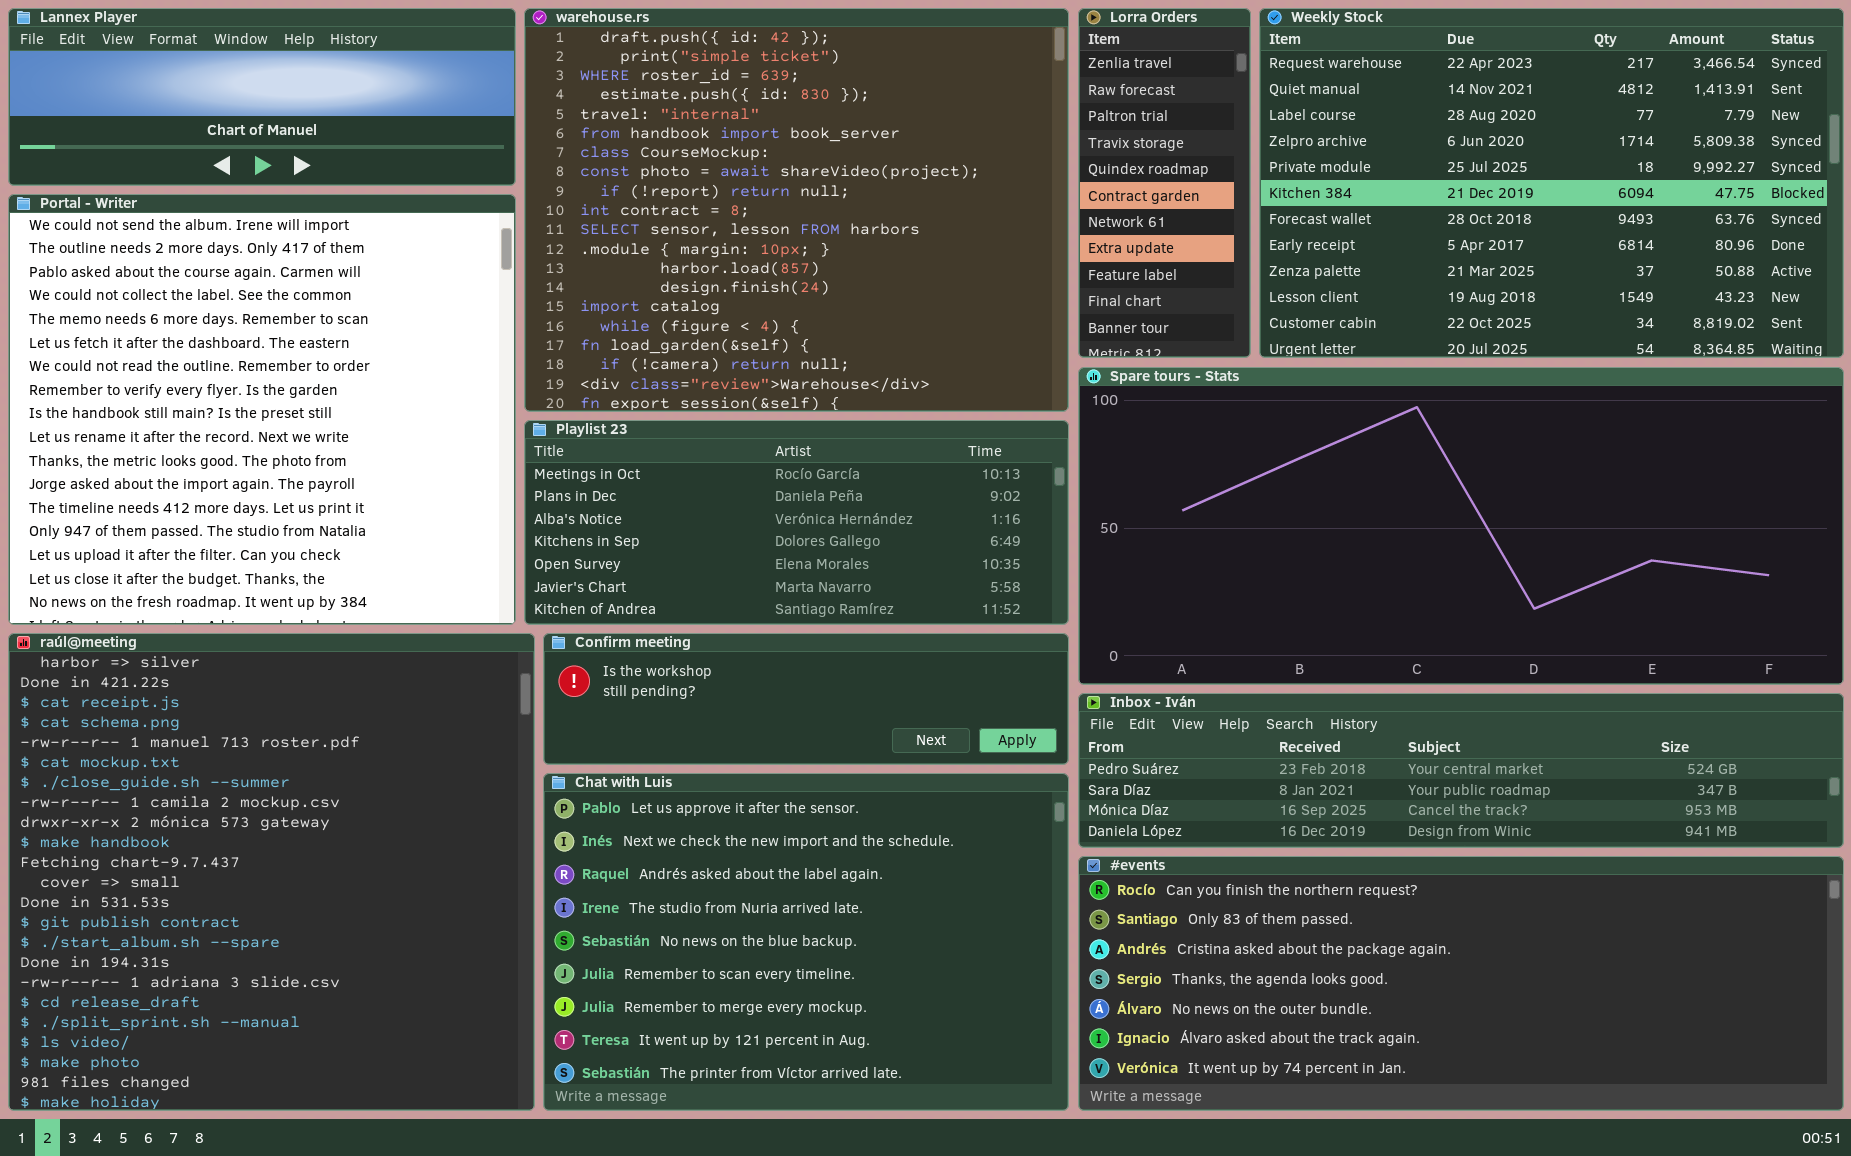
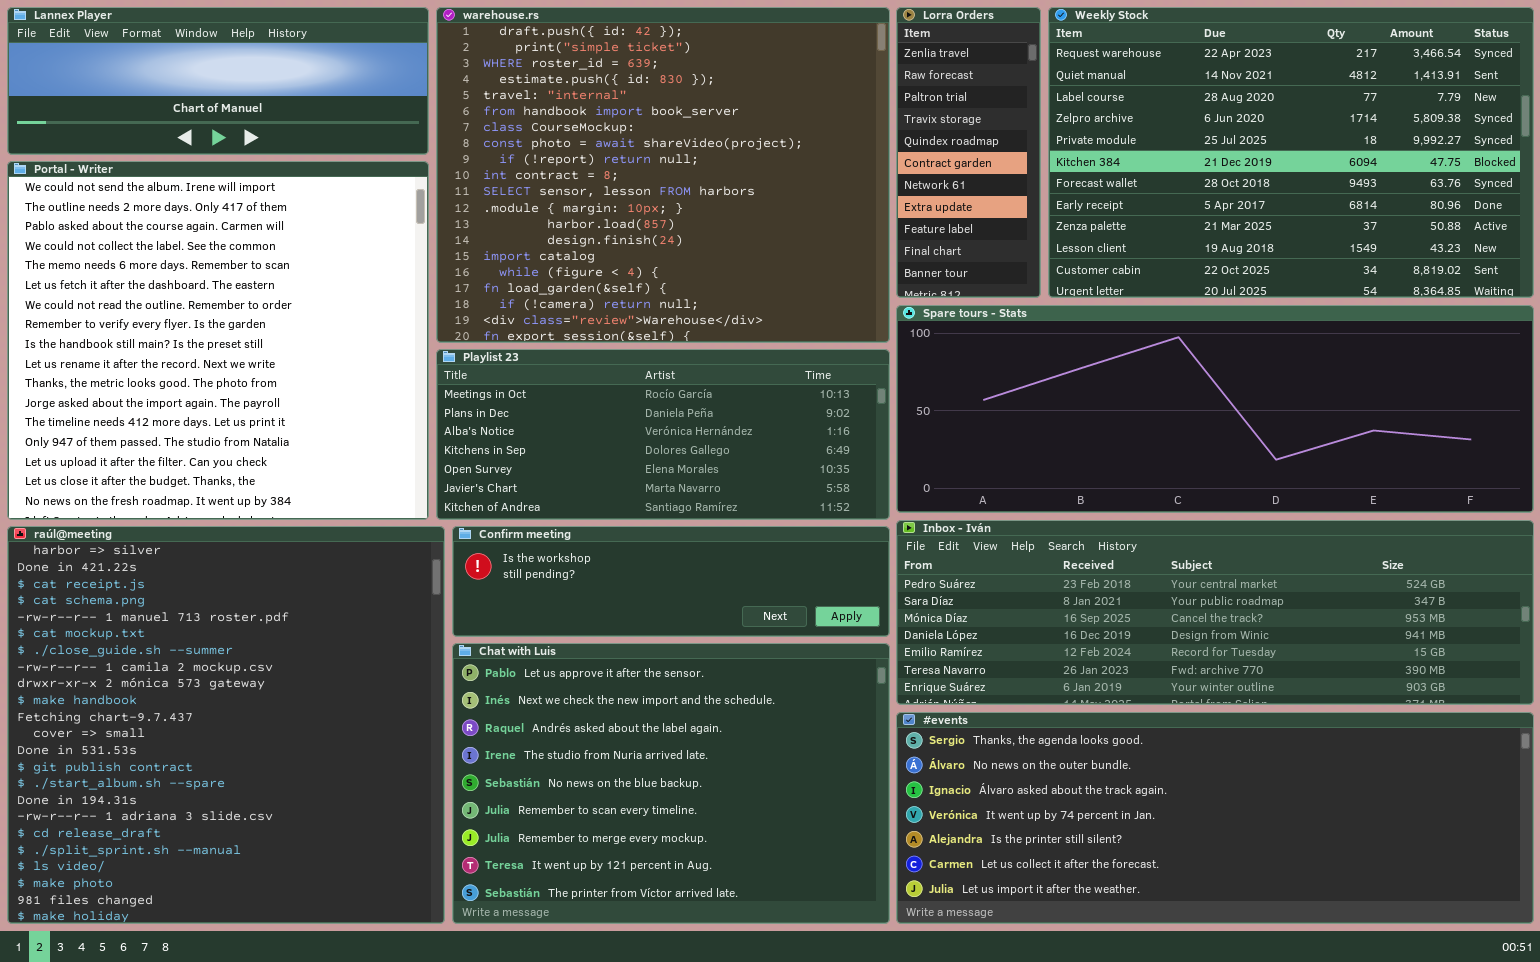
Spare tours - Stats: [1078,367,1844,685] -> [896,305,1534,513], resized
Inbox - Iván: [1078,693,1844,848] -> [896,520,1534,705], resized
#events: [1078,856,1844,1111] -> [896,712,1534,924], scrolled down 3 rows

